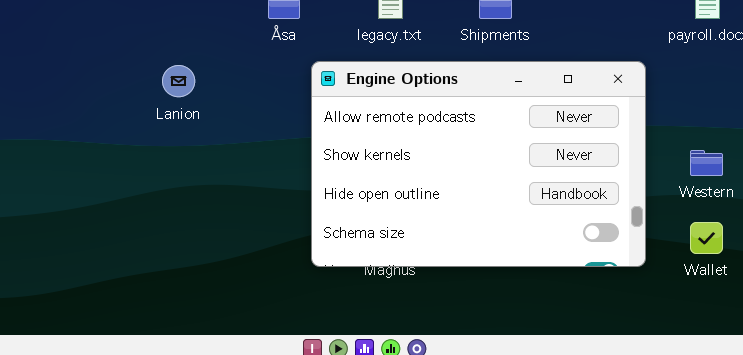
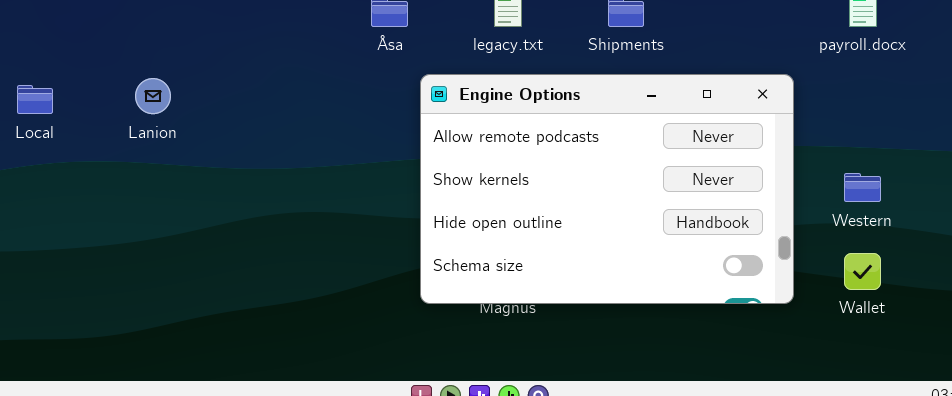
Lanion: [162,65,195,97] -> [135,78,171,114], moved

